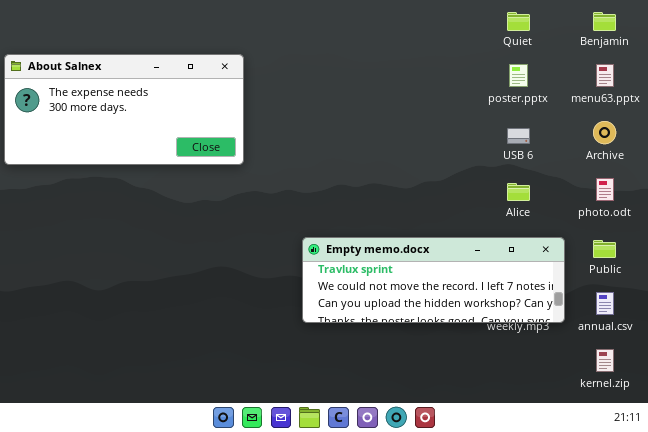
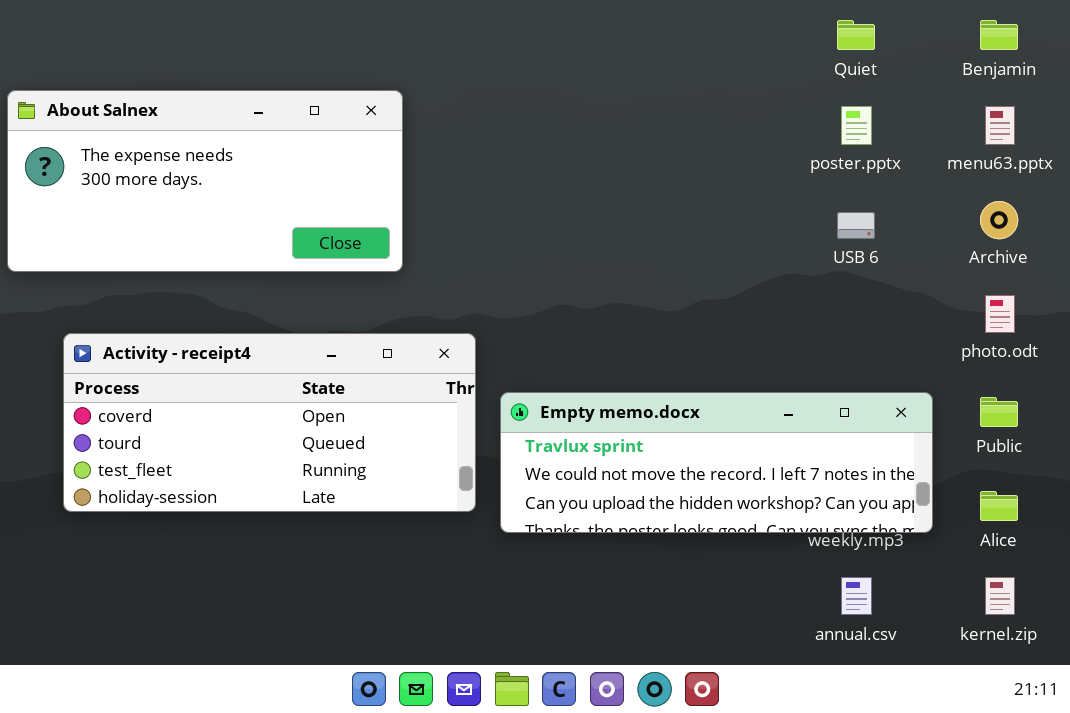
Alice: [507,183,530,201] -> [980,491,1018,521], moved
Activity - receipt4: none -> [63,333,476,512], opened
annual.csv: [596,292,614,315] -> [841,577,872,615], moved

